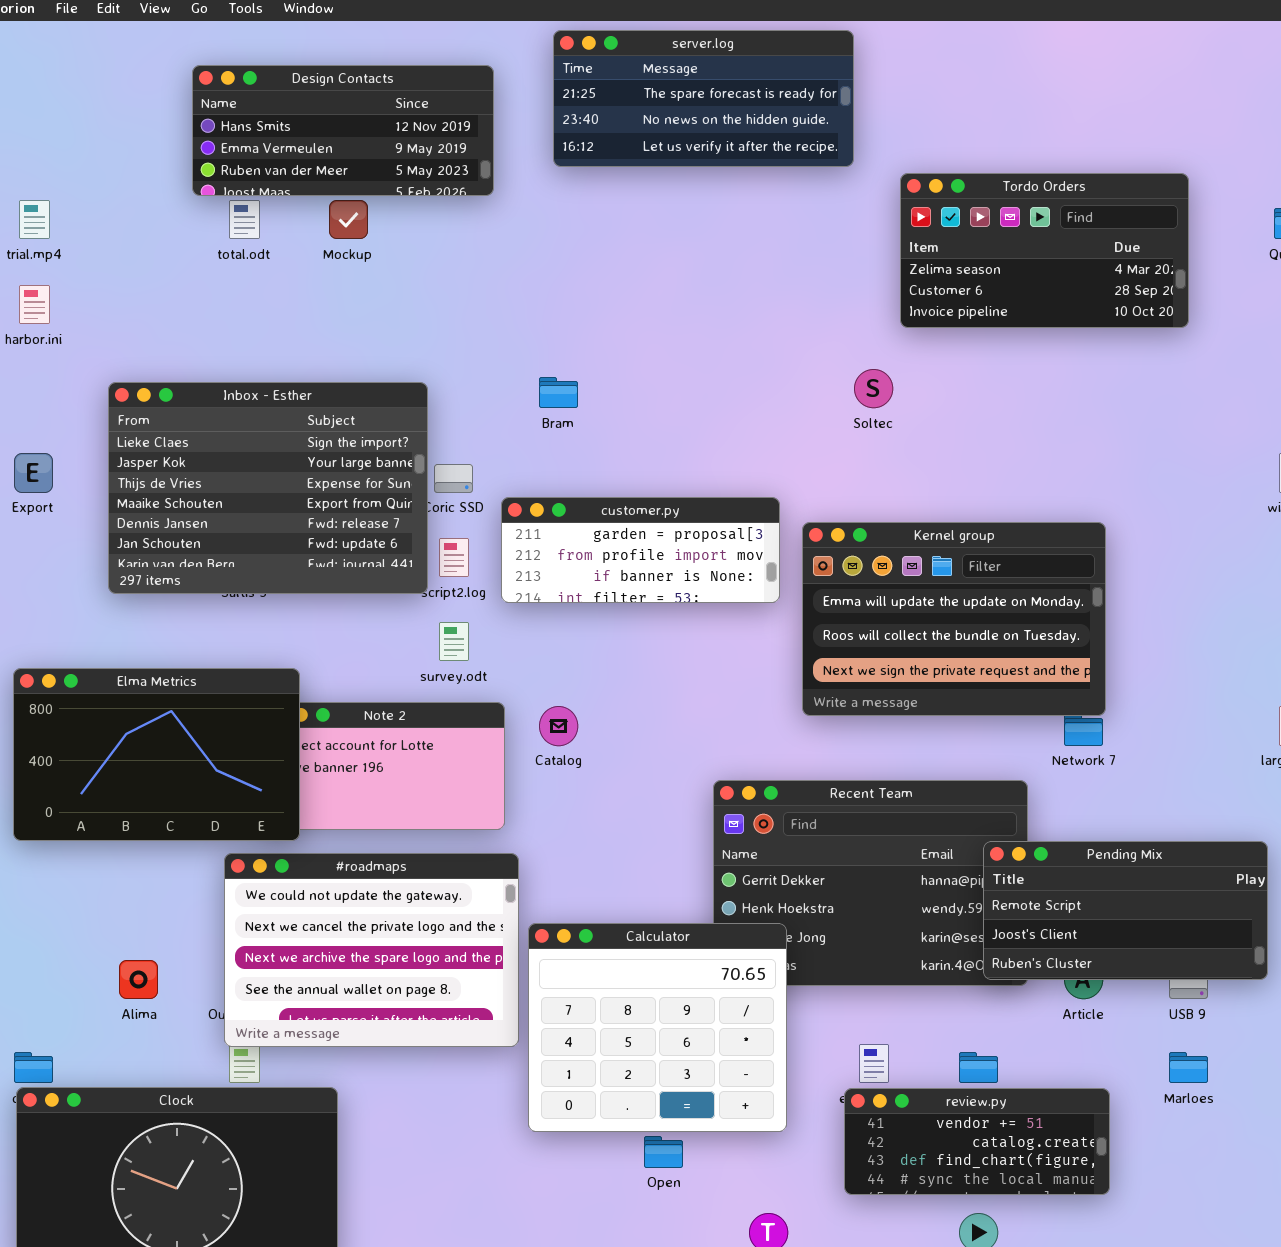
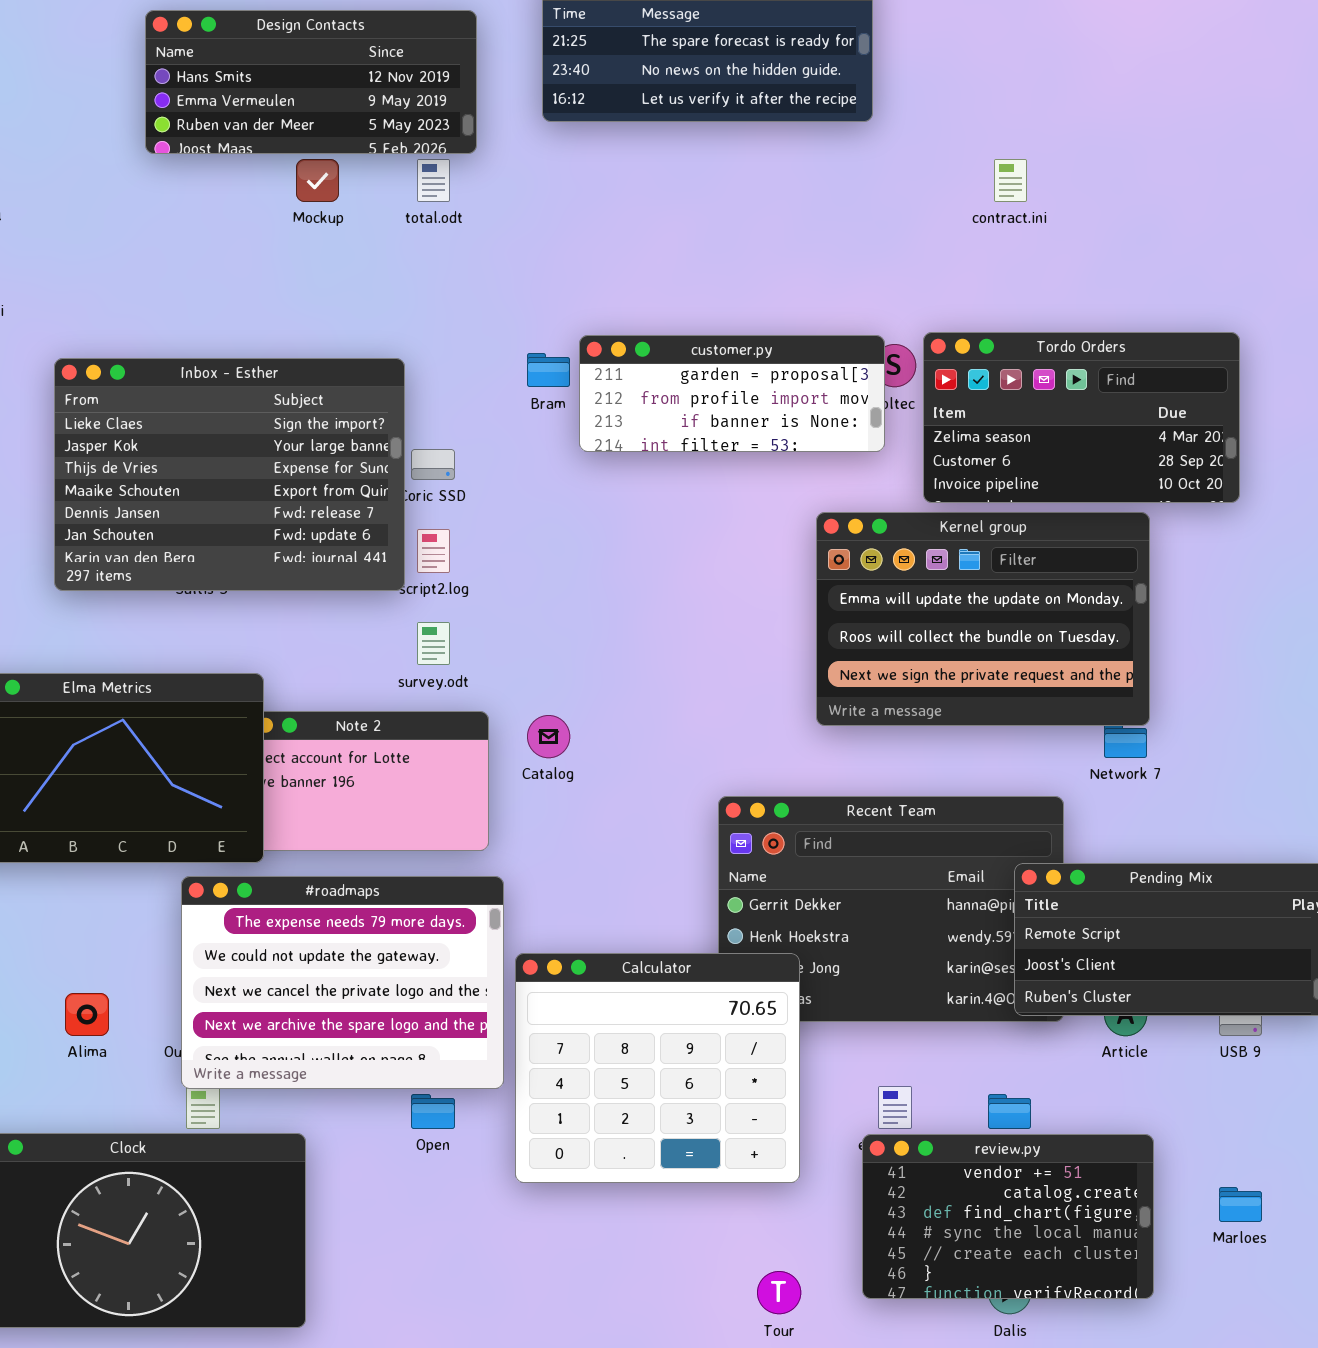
Tordo Orders: [900,173,1189,328] -> [923,332,1240,503], moved
total.odt: [229,200,260,239] -> [417,159,450,202], moved
customer.py: [501,497,780,603] -> [579,335,885,452], moved
#roadmaps: [224,853,519,1047] -> [181,876,504,1089], scrolled up 1 row
Marloes: [1169,1052,1208,1083] -> [1219,1187,1262,1222], moved
review.py: [844,1088,1110,1195] -> [862,1134,1154,1299], resized
Open: [644,1136,683,1168] -> [411,1094,455,1129], moved

